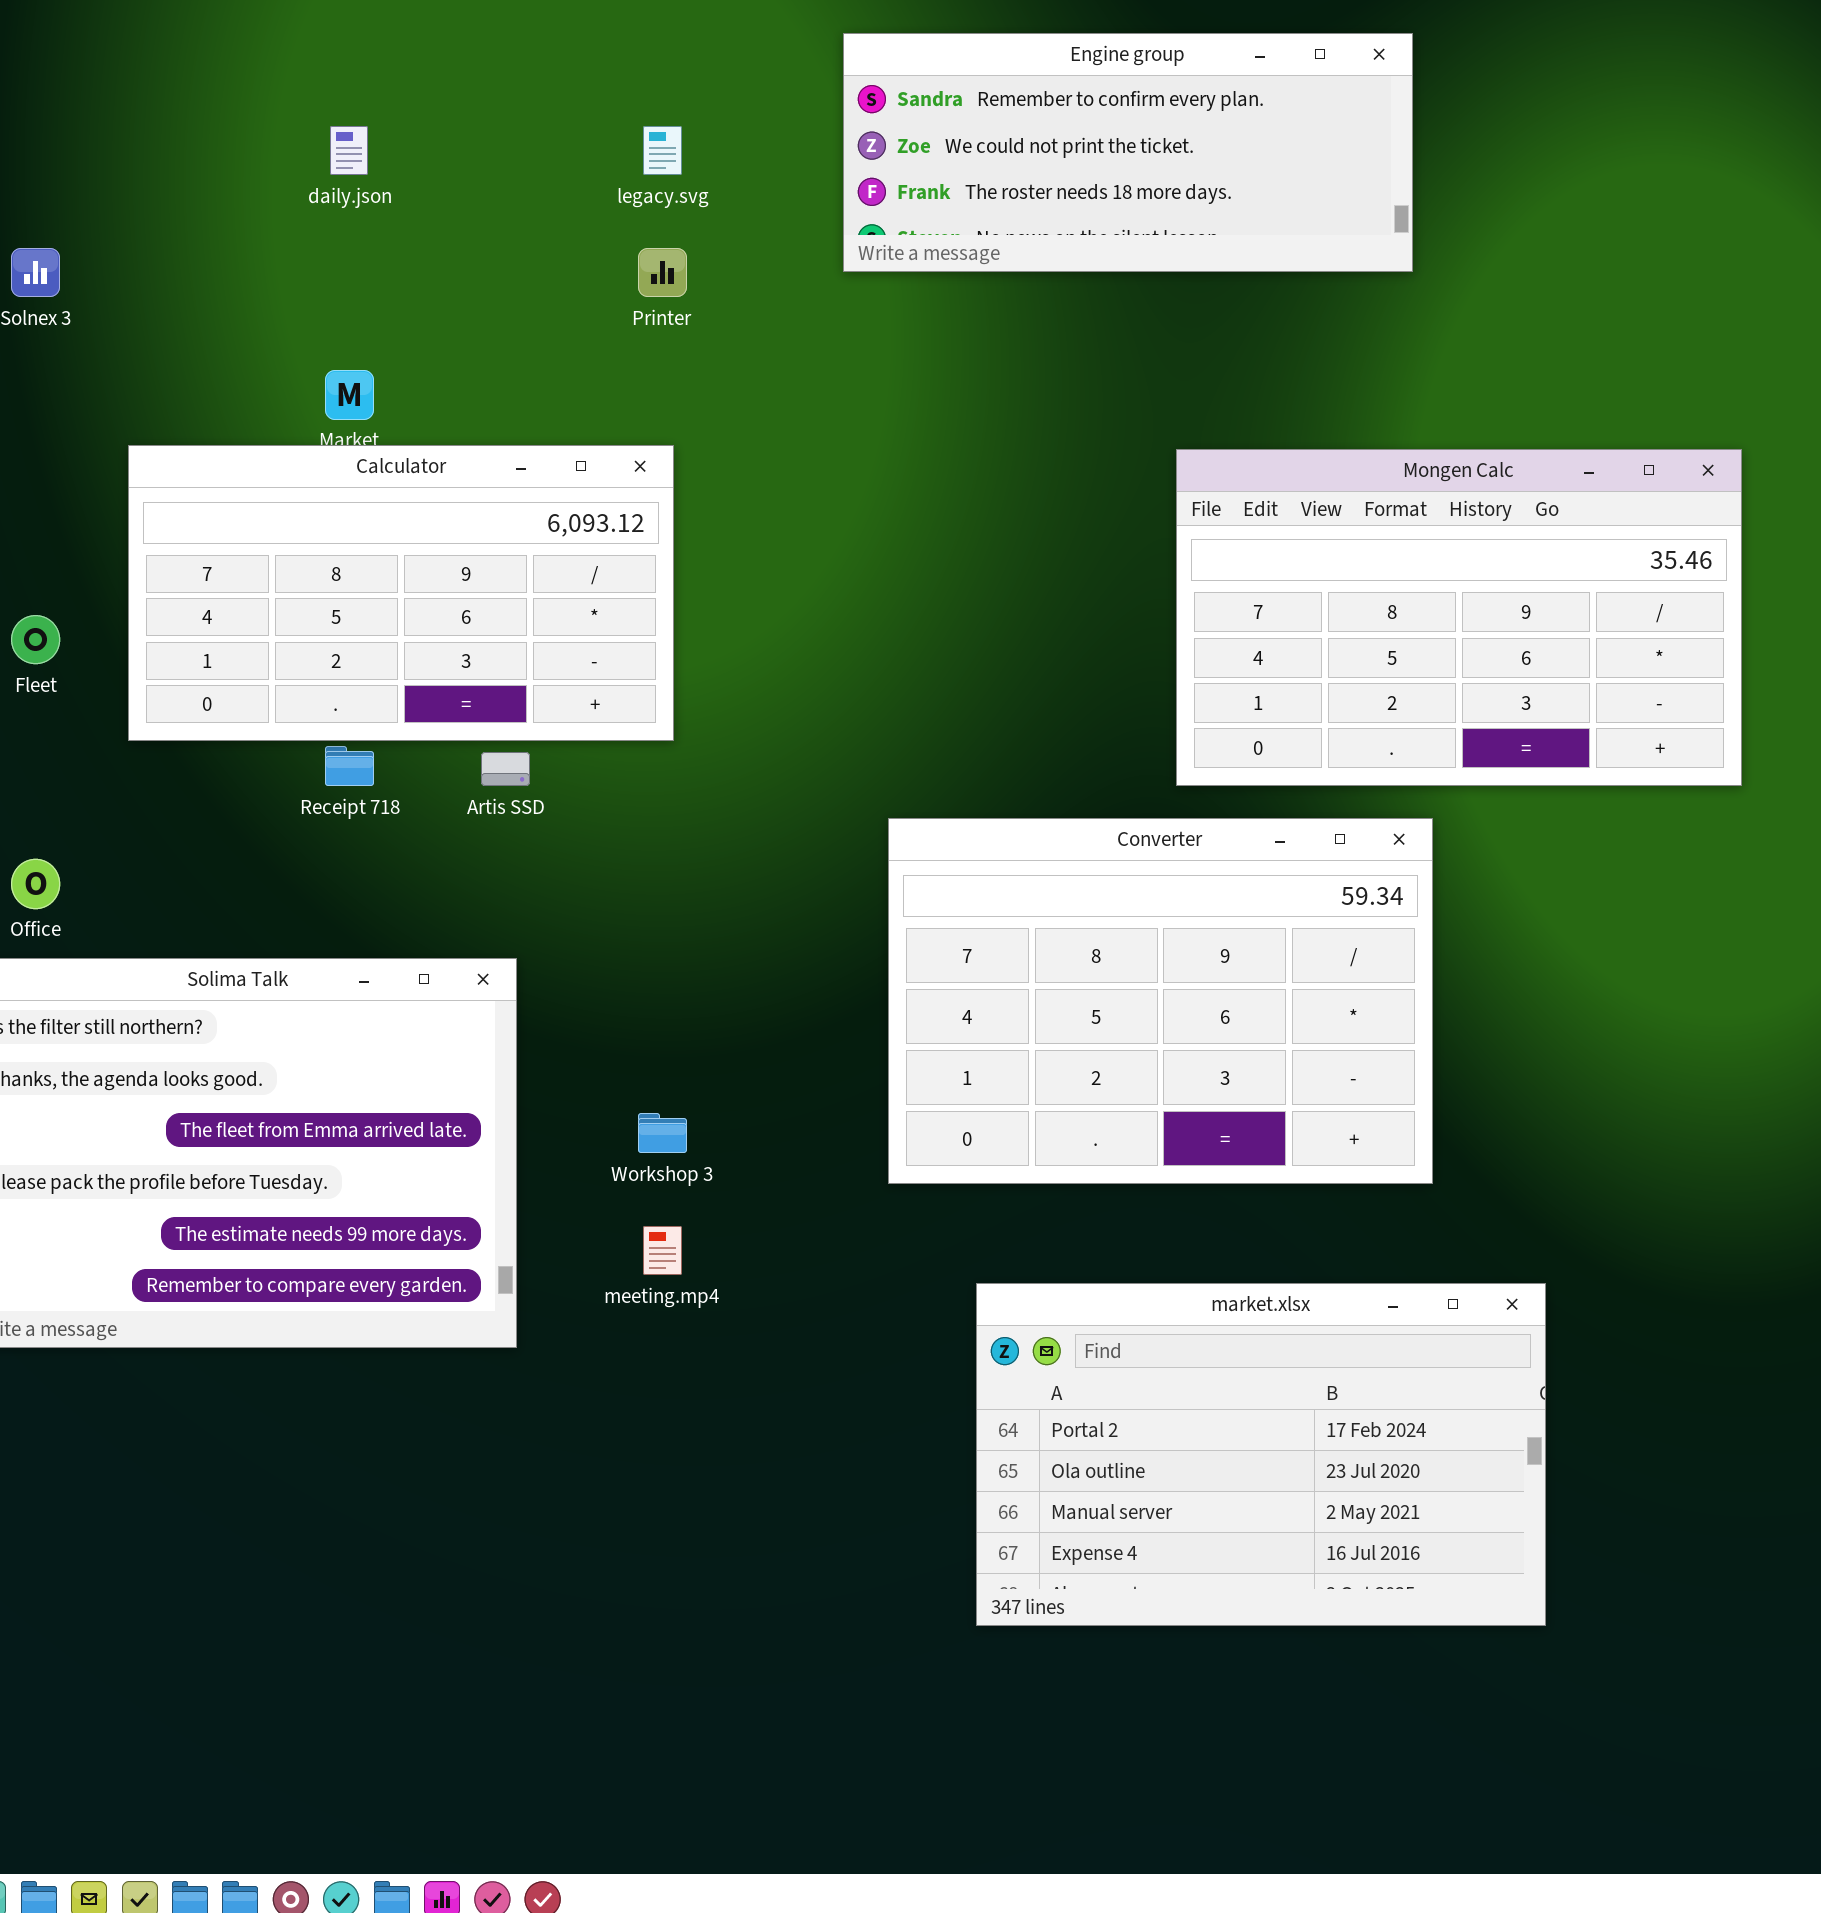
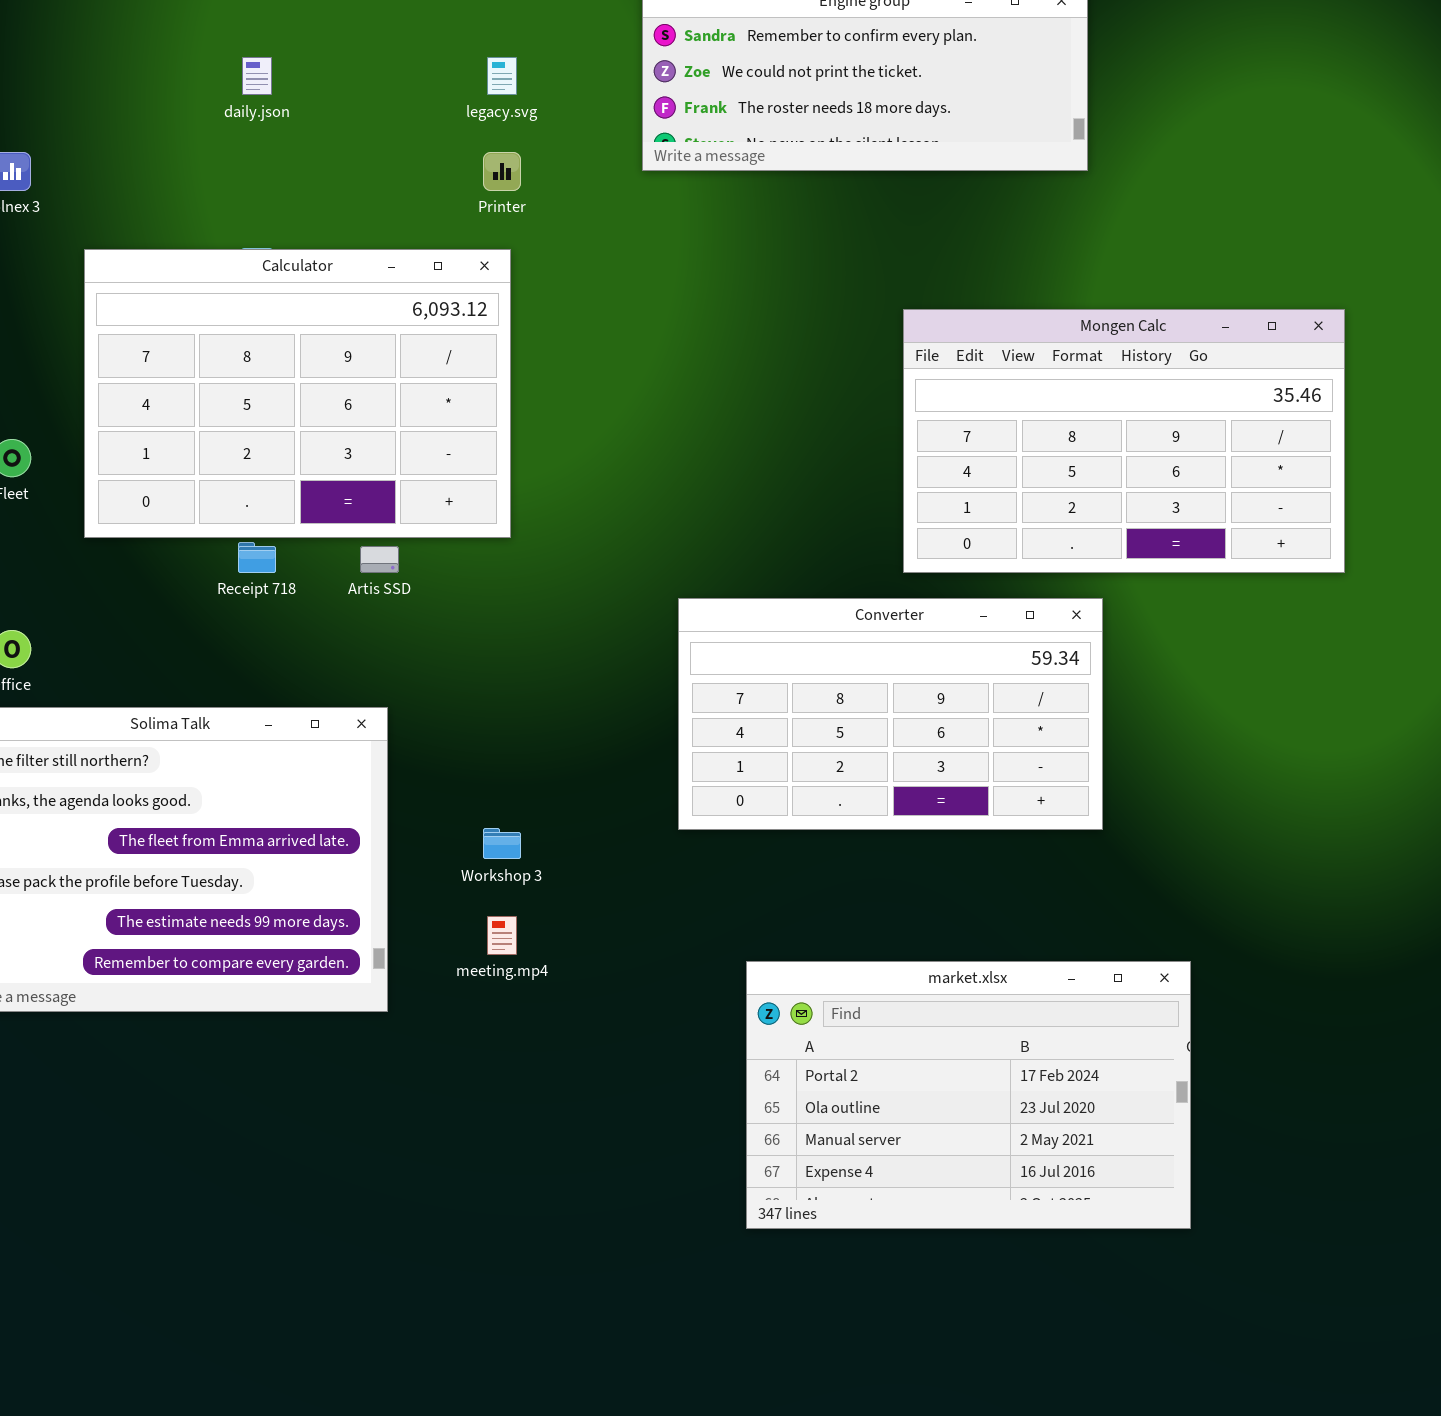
Calculator: [128,445,674,741] -> [84,249,511,538], resized
Converter: [888,818,1433,1184] -> [678,598,1103,830], resized

